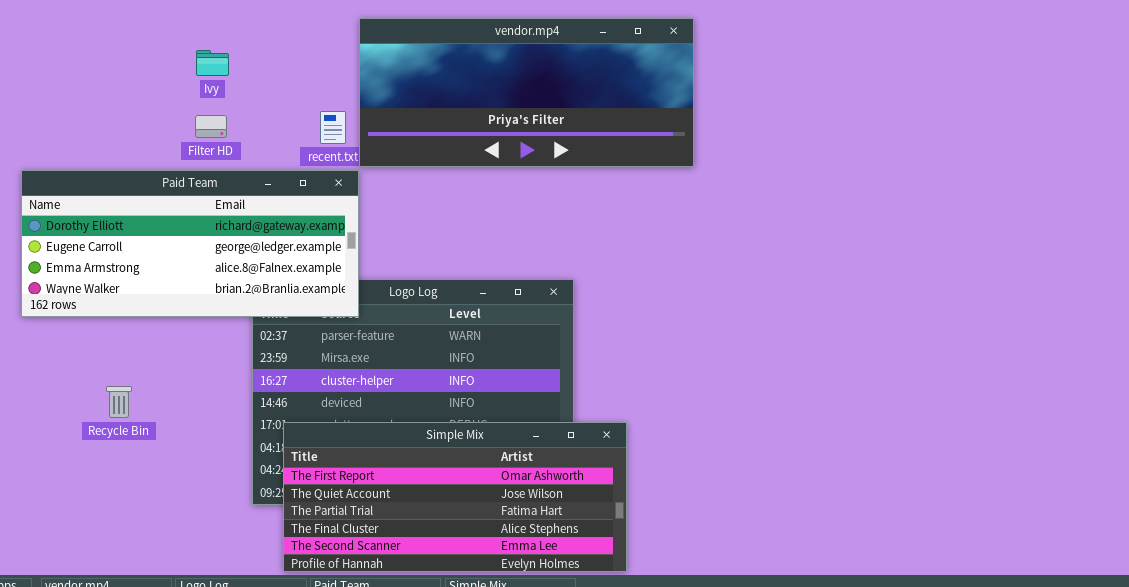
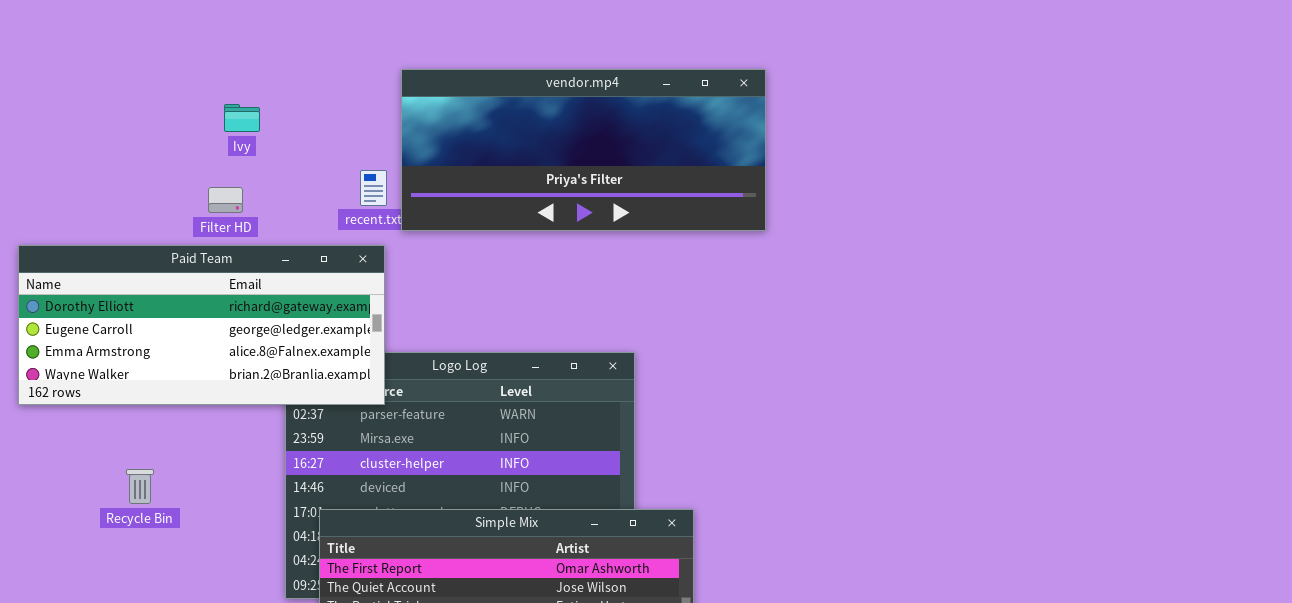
Filter HD: [195,115,227,138] -> [208,187,243,213], moved
Paid Team: [21,170,359,317] -> [18,245,385,405], moved

